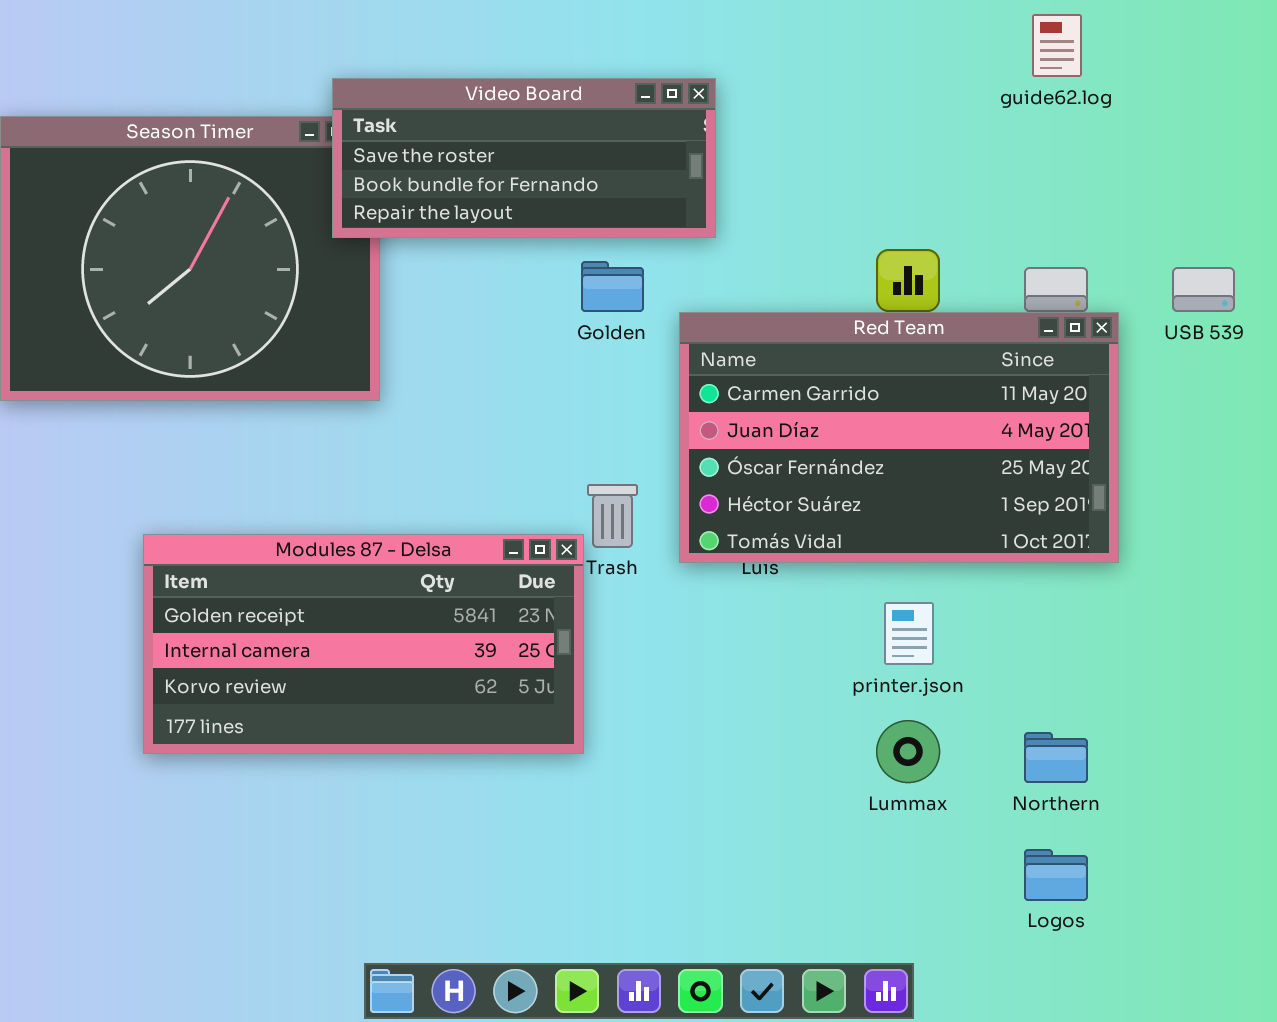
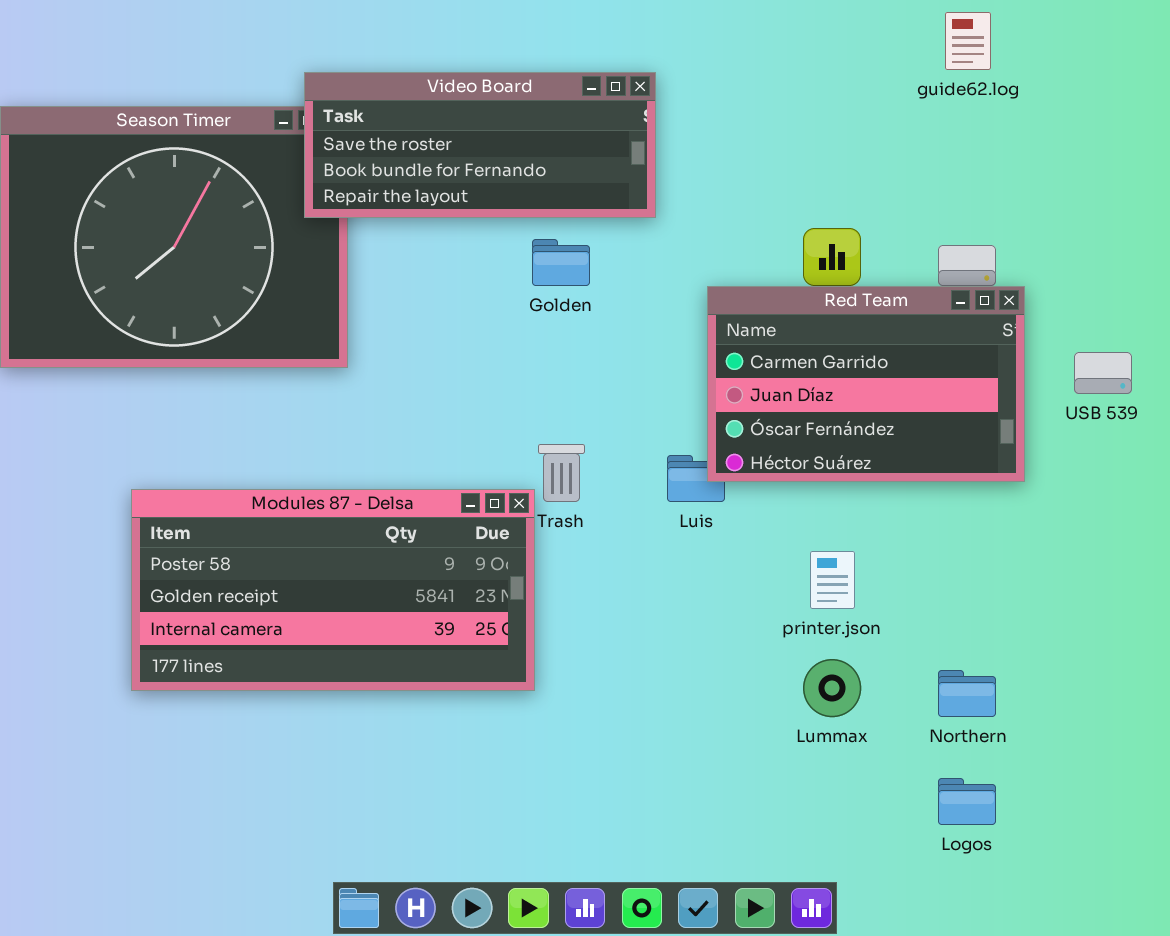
USB 539: [1172,267,1235,312] -> [1074,352,1132,394], moved
Red Team: [679,312,1119,563] -> [707,286,1025,482], resized
Modules 87 - Delsa: [143,534,584,754] -> [131,489,535,691], scrolled up 1 row

